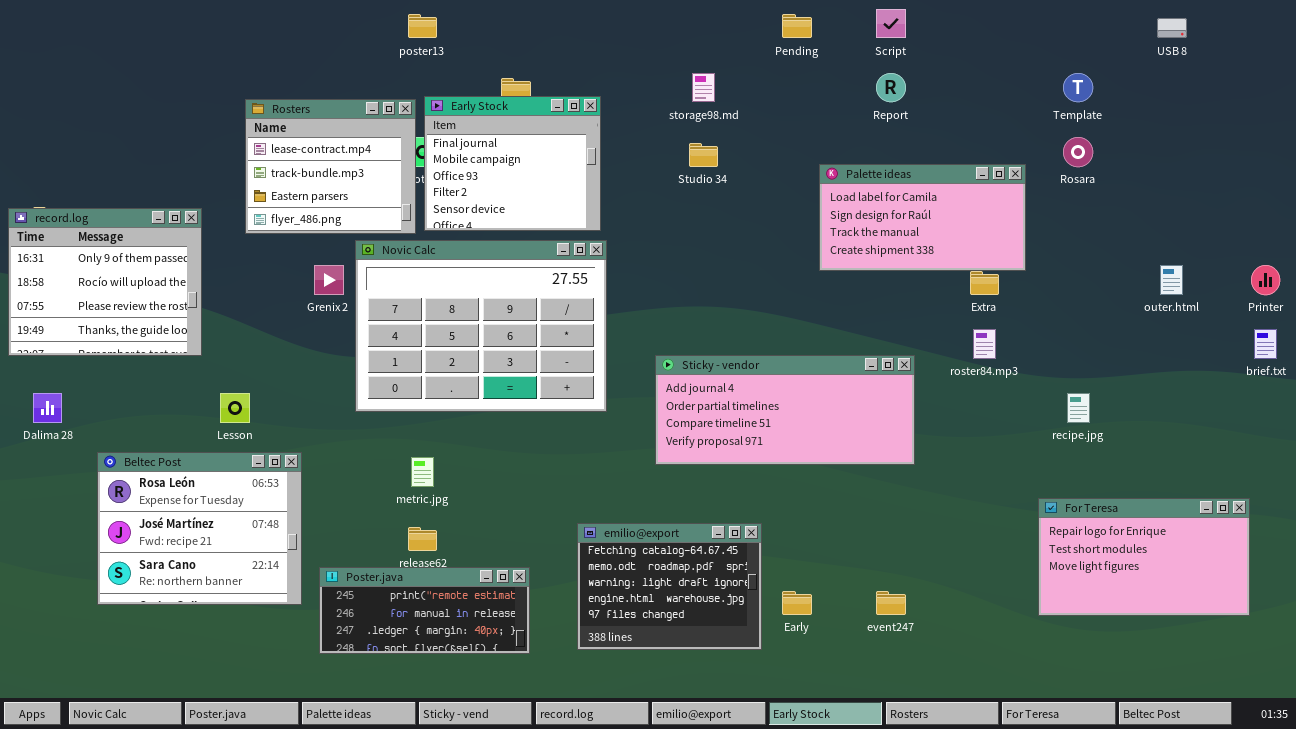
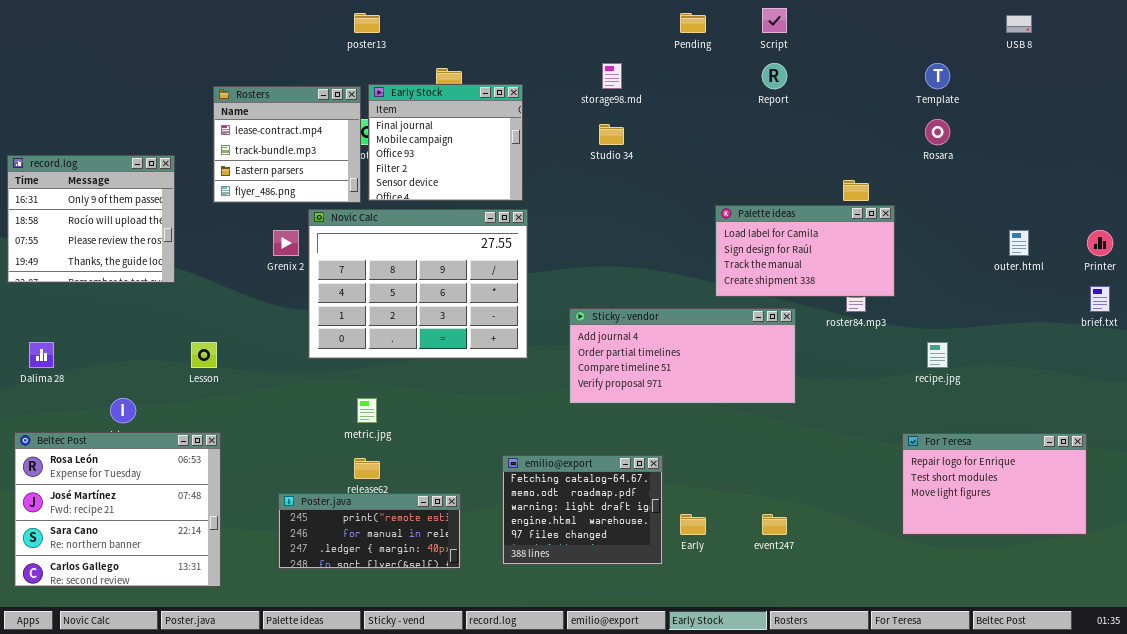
Palette ideas: [819,164,1026,271] -> [715,205,895,297], moved
record.log: [8,208,202,356] -> [7,155,175,283], moved
Beltec Post: [97,452,302,605] -> [14,432,221,587], moved, resized

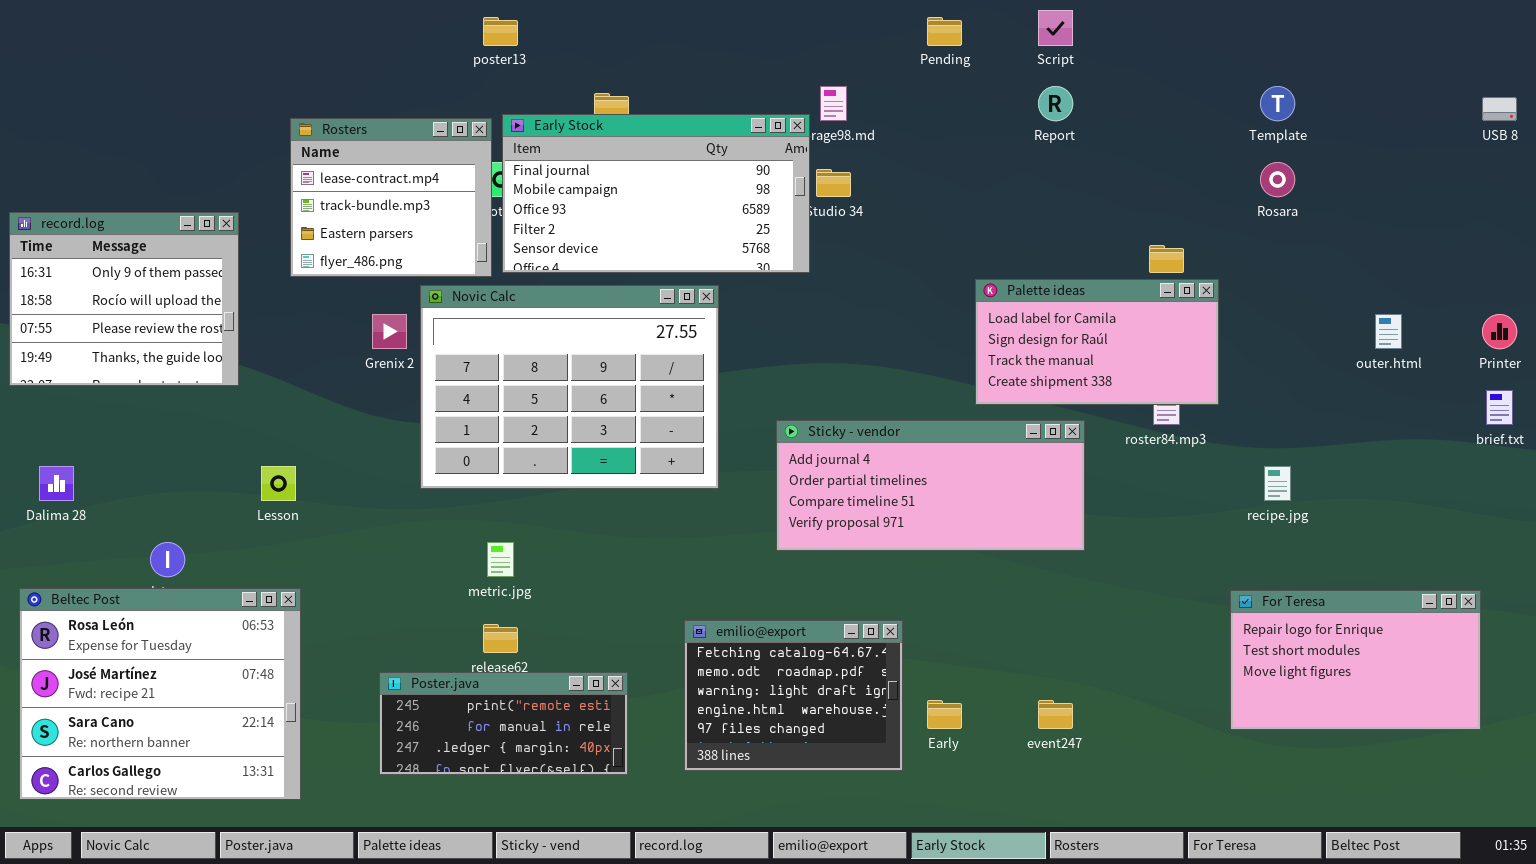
USB 8: [1006,15,1032,33] -> [1482,97,1517,121], moved
Early Stock: [368,84,523,201] -> [502,114,810,273], resized

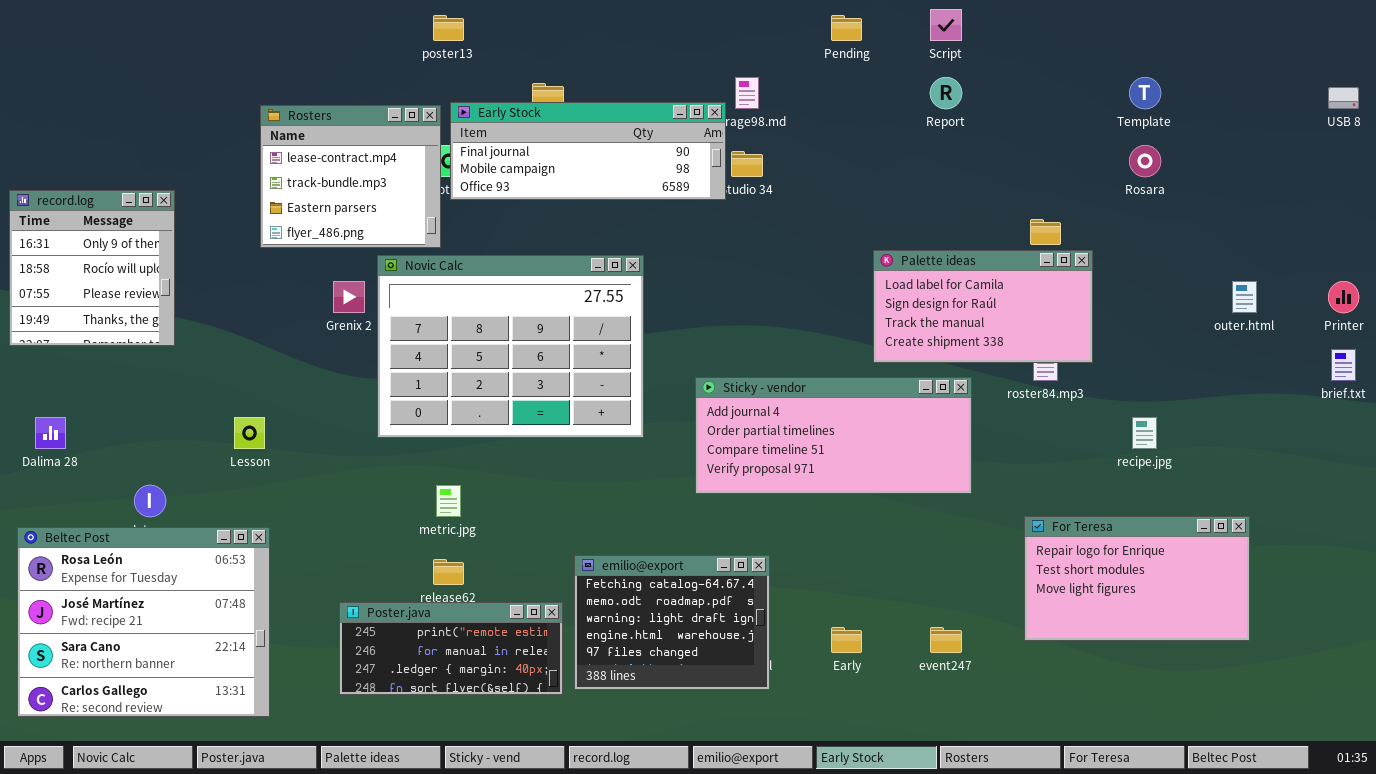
Early Stock: [502,114,810,273] -> [450,102,726,200], resized
record.log: [9,212,239,386] -> [9,190,175,346], resized
For Teresa: [1230,590,1481,730] -> [1024,516,1250,641], moved
emilio@export: [684,620,903,771] -> [574,555,770,690], moved

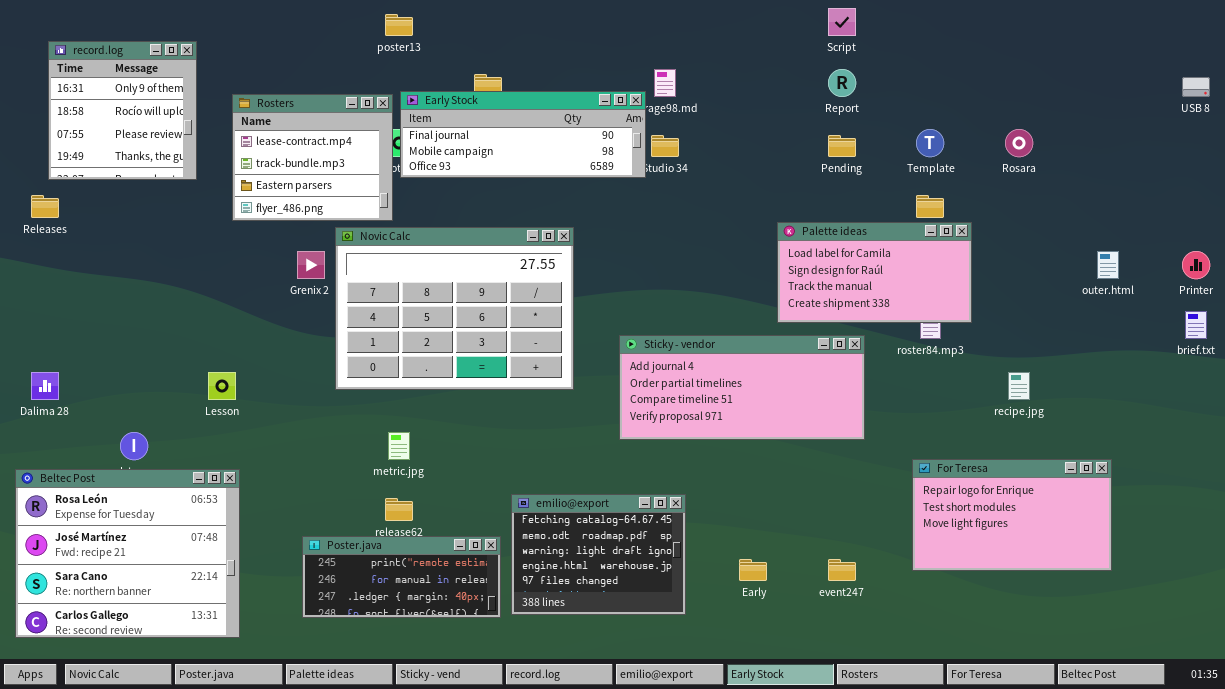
Pending: [831,15,862,41] -> [828,135,856,157], moved
Template: [1129,77,1161,109] -> [916,129,944,157], moved
record.log: [9,190,175,346] -> [48,41,197,180], moved

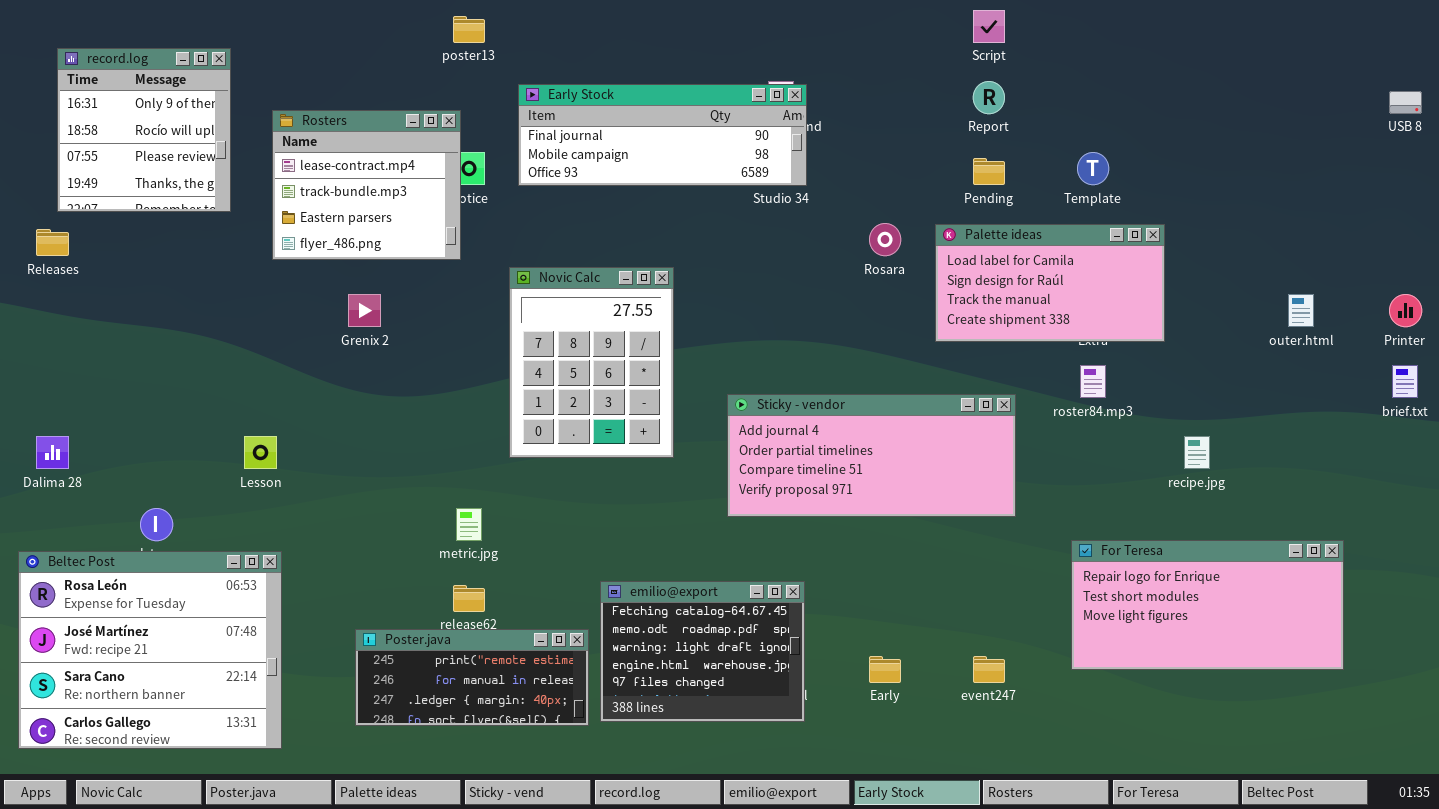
Early Stock: [400,91,646,178] -> [518,84,807,186], moved
Rosara: [1005,129,1033,157] -> [869,223,901,256], moved
Palette ideas: [777,222,972,323] -> [935,224,1165,342], moved
Novic Calc: [335,227,574,390] -> [509,267,674,458], resized
For Teresa: [912,459,1112,571] -> [1071,540,1344,670], resized

